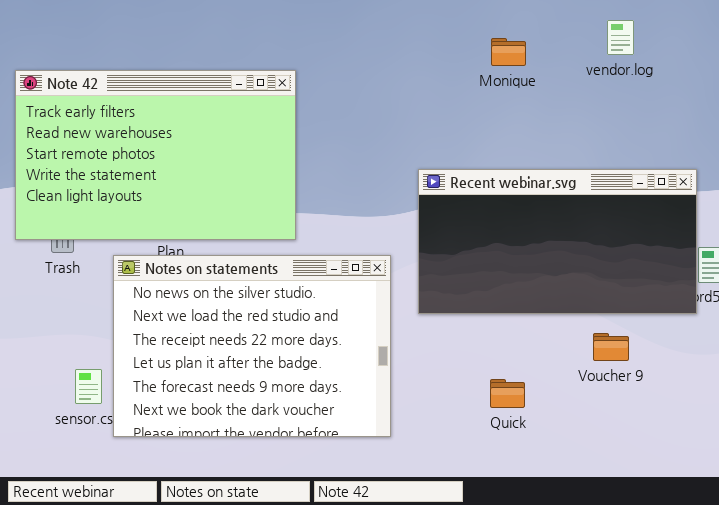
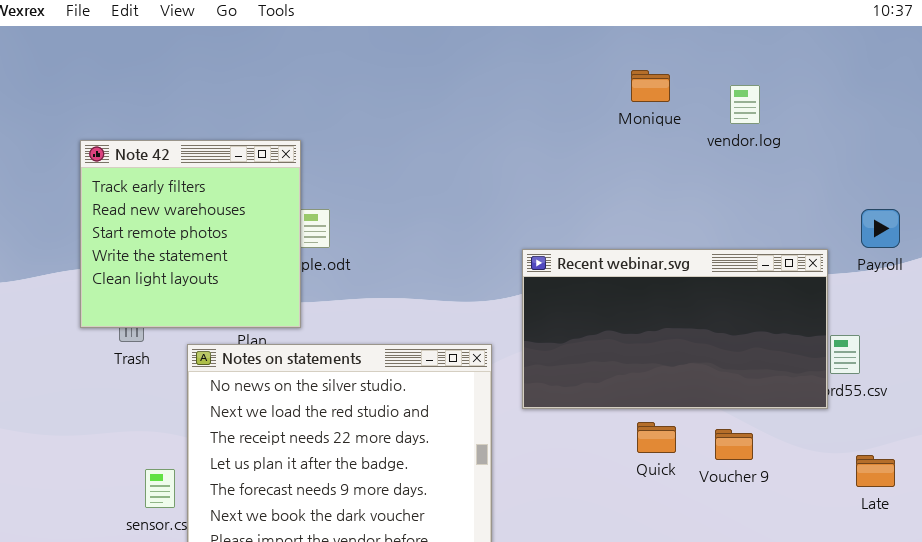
Monique: [491,38,526,66] -> [631,70,670,102], moved
Note 42: [15,70,296,240] -> [80,140,301,328], resized
Quick: [490,379,525,408] -> [637,422,676,453], moved

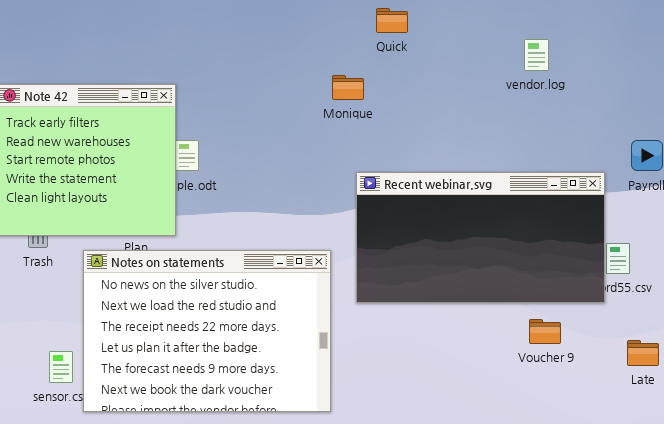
Monique: [631,70,670,102] -> [332,75,364,100], moved
Quick: [637,422,676,453] -> [376,8,408,33], moved
Voucher 9: [715,429,753,460] -> [529,319,561,344], moved

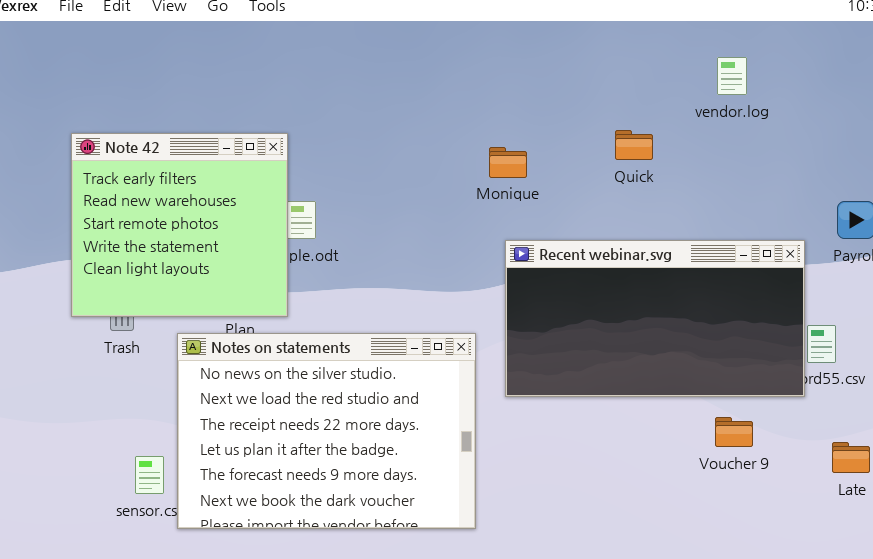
Quick: [376,8,408,33] -> [615,130,653,160], moved
vendor.log: [524,39,549,71] -> [717,57,747,95], moved
Monique: [332,75,364,100] -> [489,147,527,178], moved

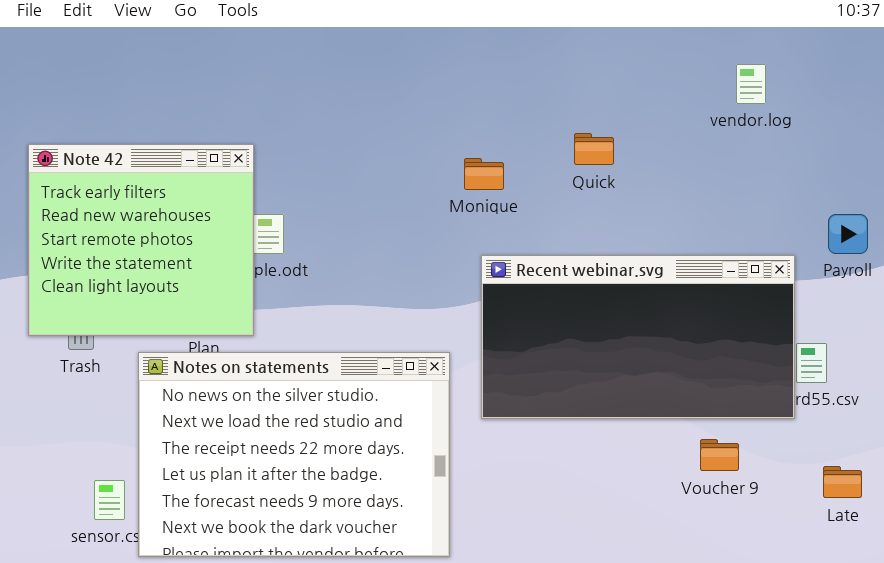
vendor.log: [717,57,747,95] -> [736,64,766,104], moved
Quick: [615,130,653,160] -> [574,133,614,165], moved

